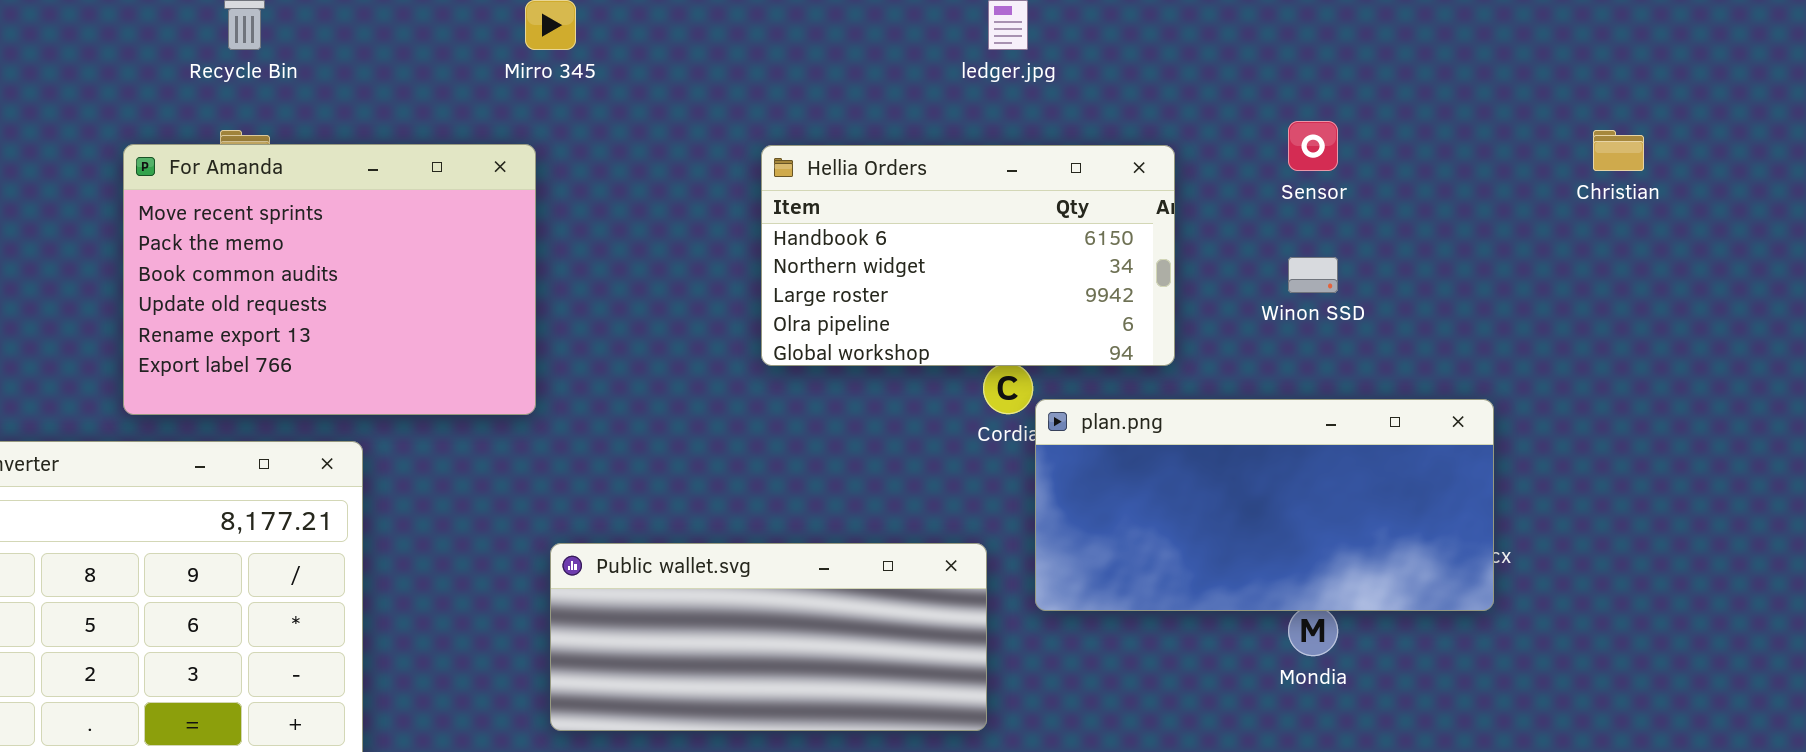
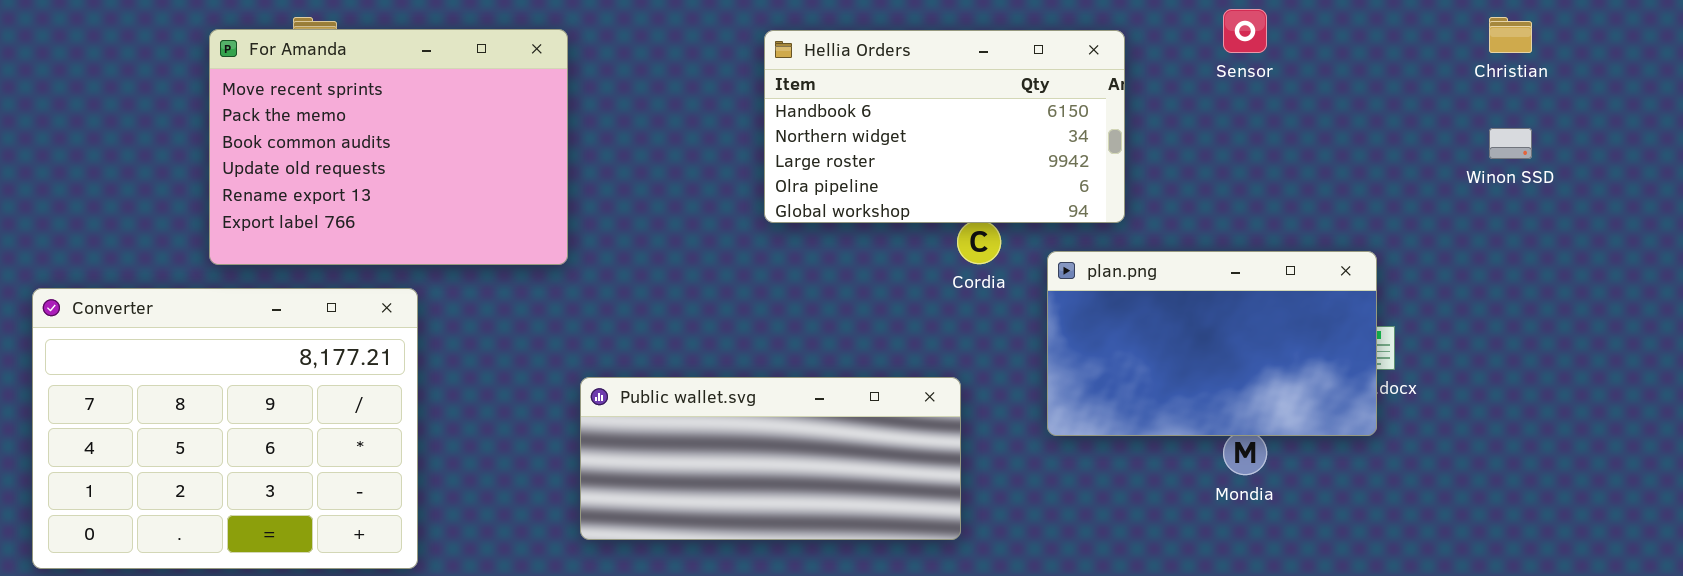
Winon SSD: [1288,257,1338,293] -> [1489,128,1532,159], moved
plan.png: [1035,399,1494,611] -> [1047,251,1377,436], moved, resized

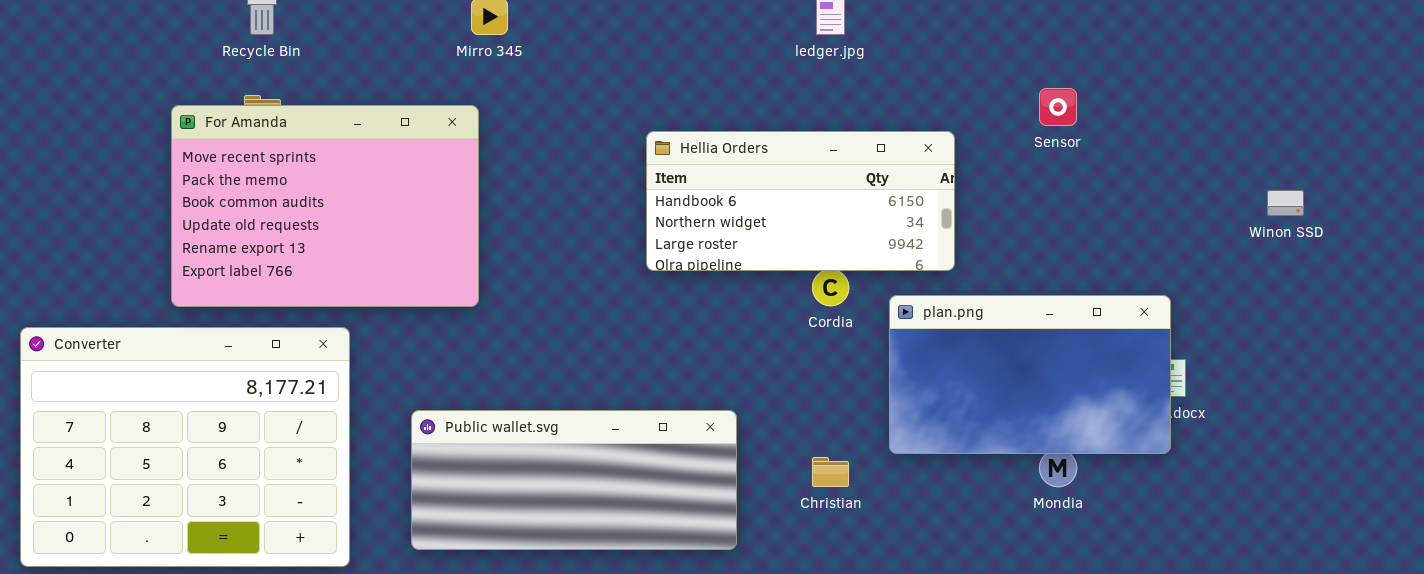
Christian: [1489,17,1532,53] -> [812,457,849,487], moved
Hellia Orders: [764,30,1125,223] -> [646,131,955,271], resized
Public wallet.svg: [580,377,961,540] -> [411,410,737,550], moved

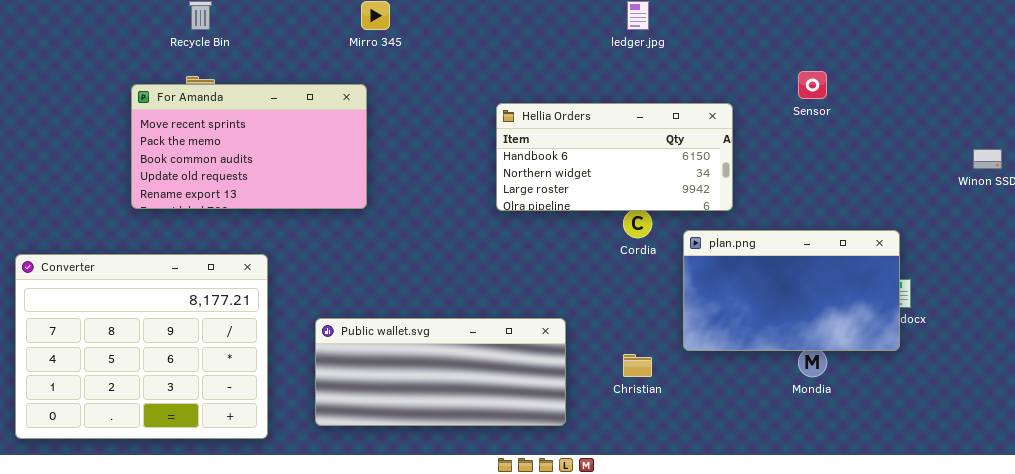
For Amanda: [171,105,479,307] -> [131,84,367,209], resized

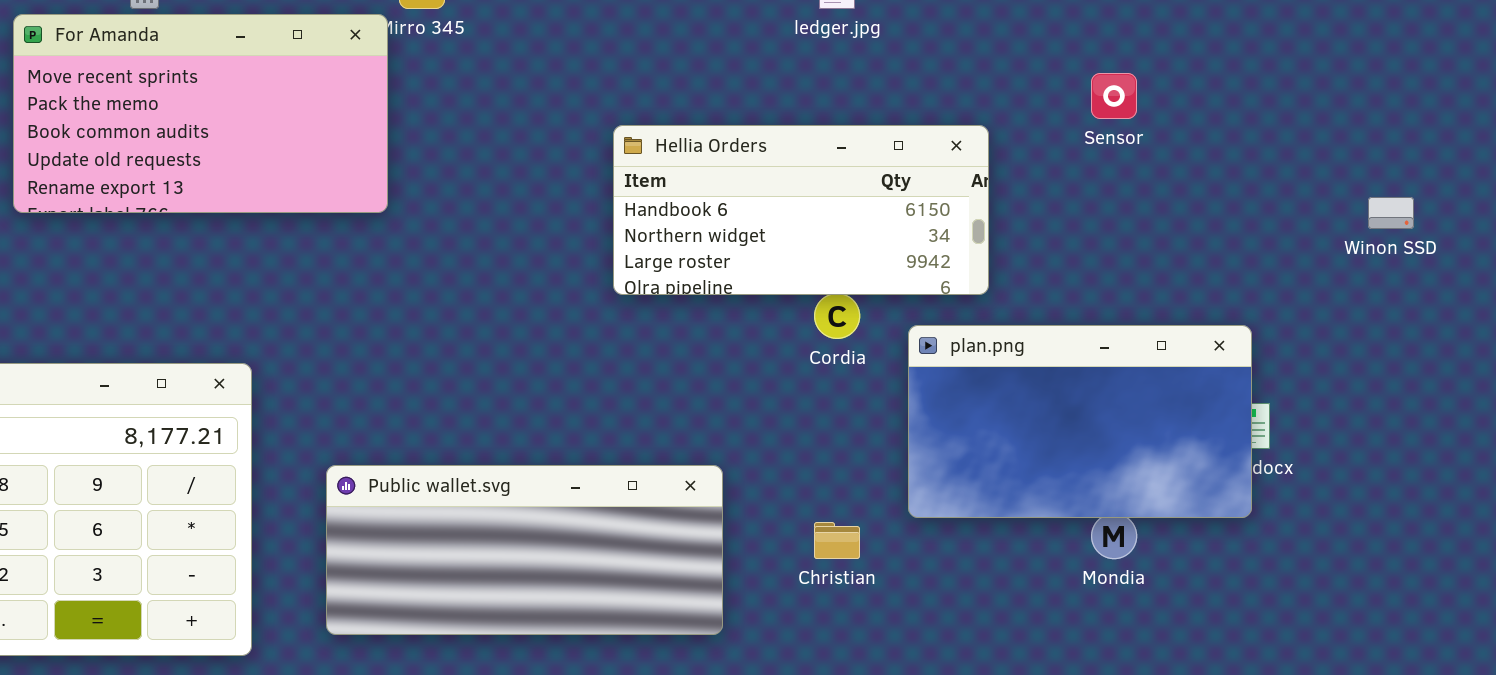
For Amanda: [131,84,367,209] -> [13,14,388,213], moved

